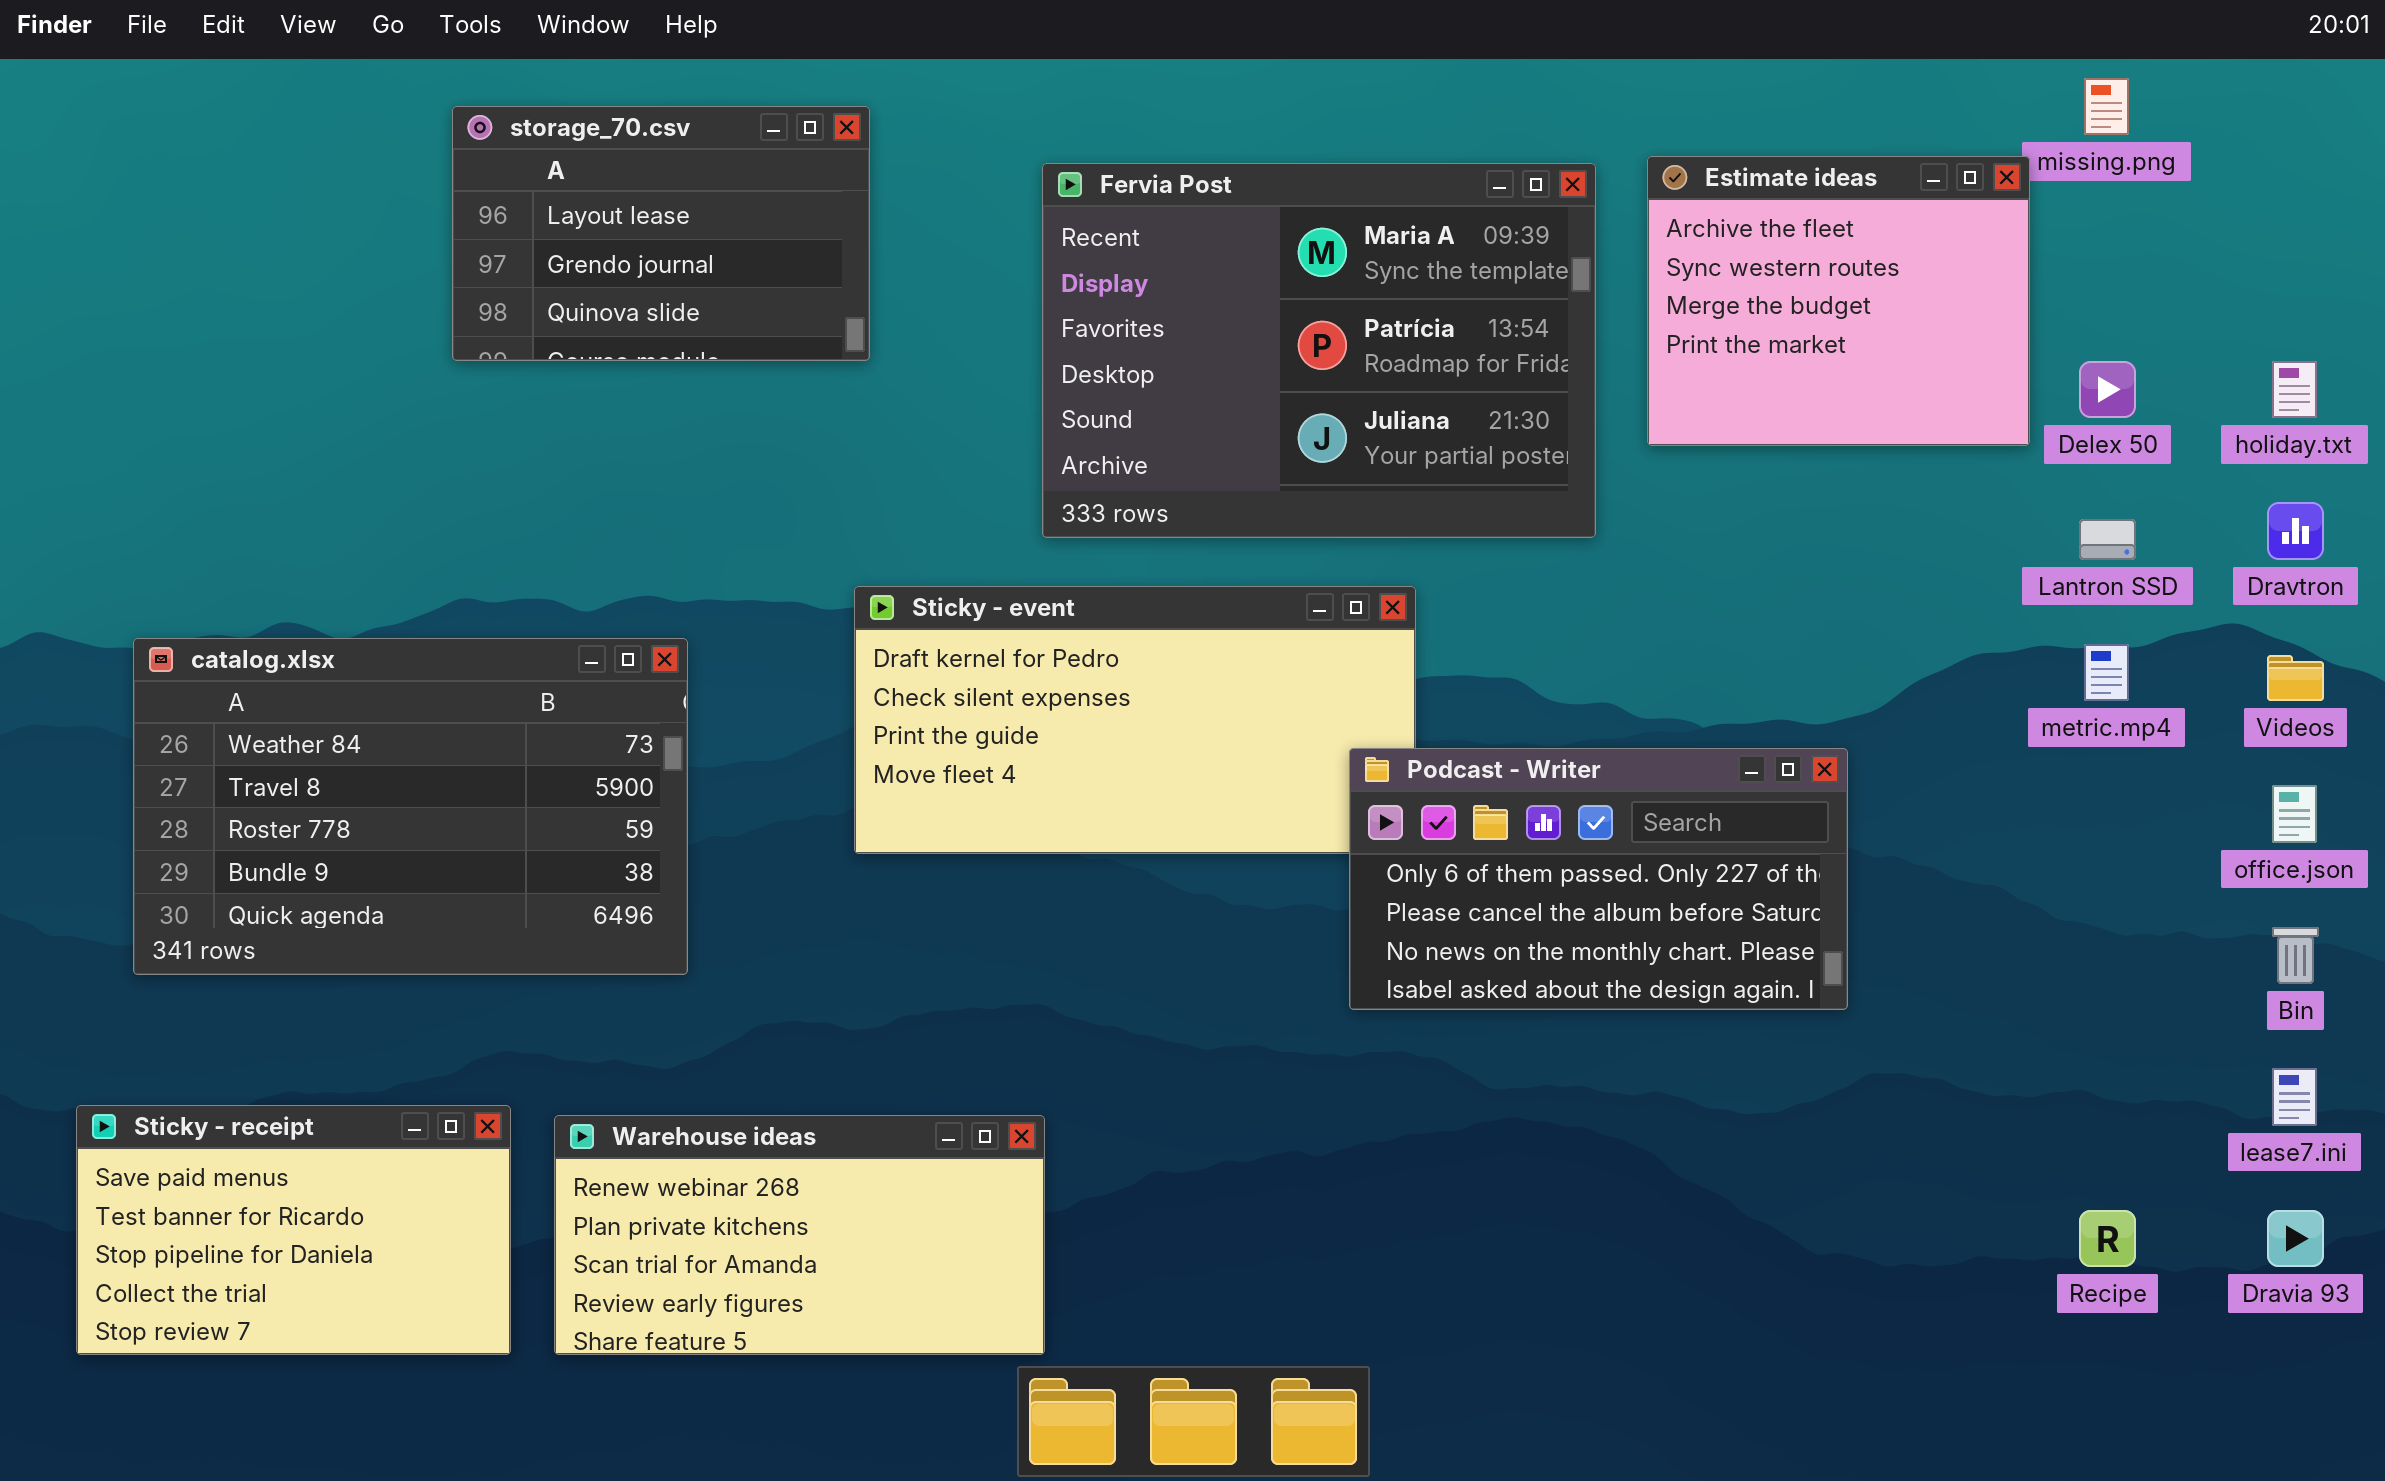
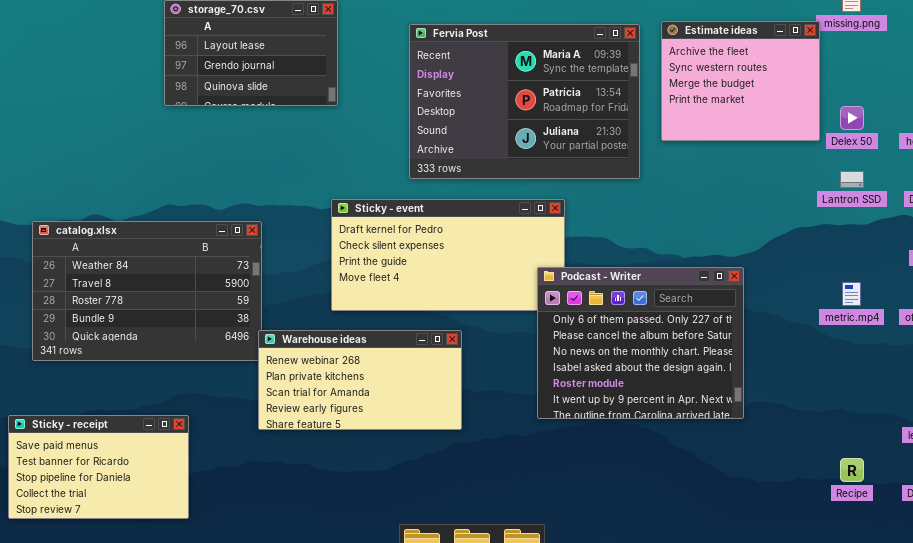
metric.mp4: [2084,644,2129,701] -> [842,282,861,306], moved
Podcast - Writer: [1349,748,1848,1010] -> [537,267,744,419], resized
Warehouse ideas: [554,1115,1045,1355] -> [258,330,462,430], moved

